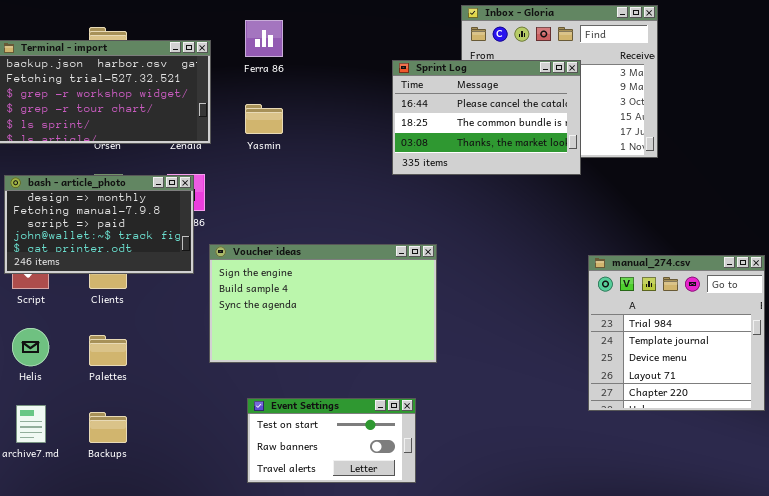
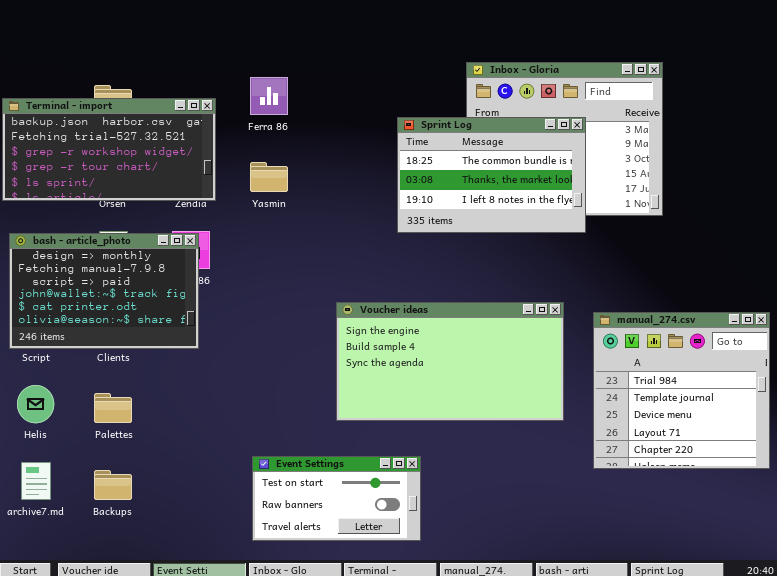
Sprint Log: [392,60,581,175] -> [397,117,586,233], scrolled down 1 row
bash - article_photo: [4,175,194,274] -> [9,233,199,349], resized
Voucher ideas: [209,244,437,363] -> [336,302,564,421], moved

